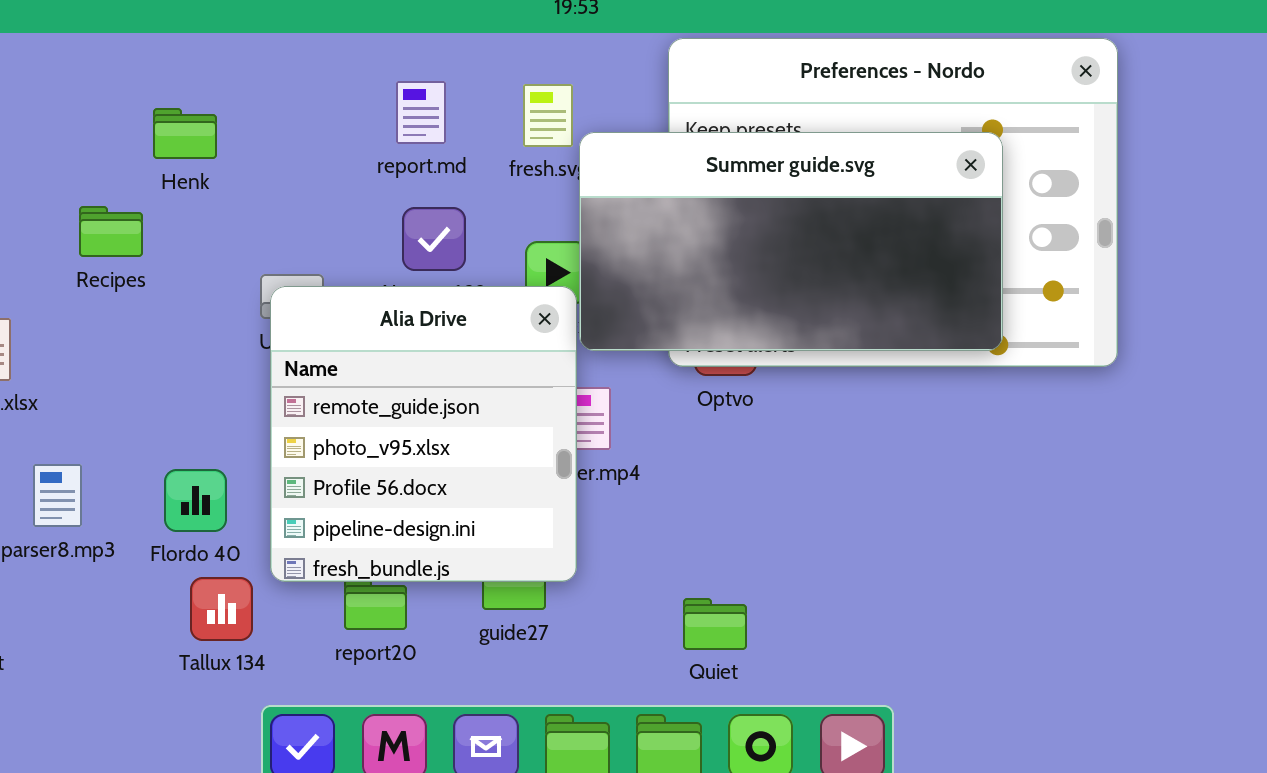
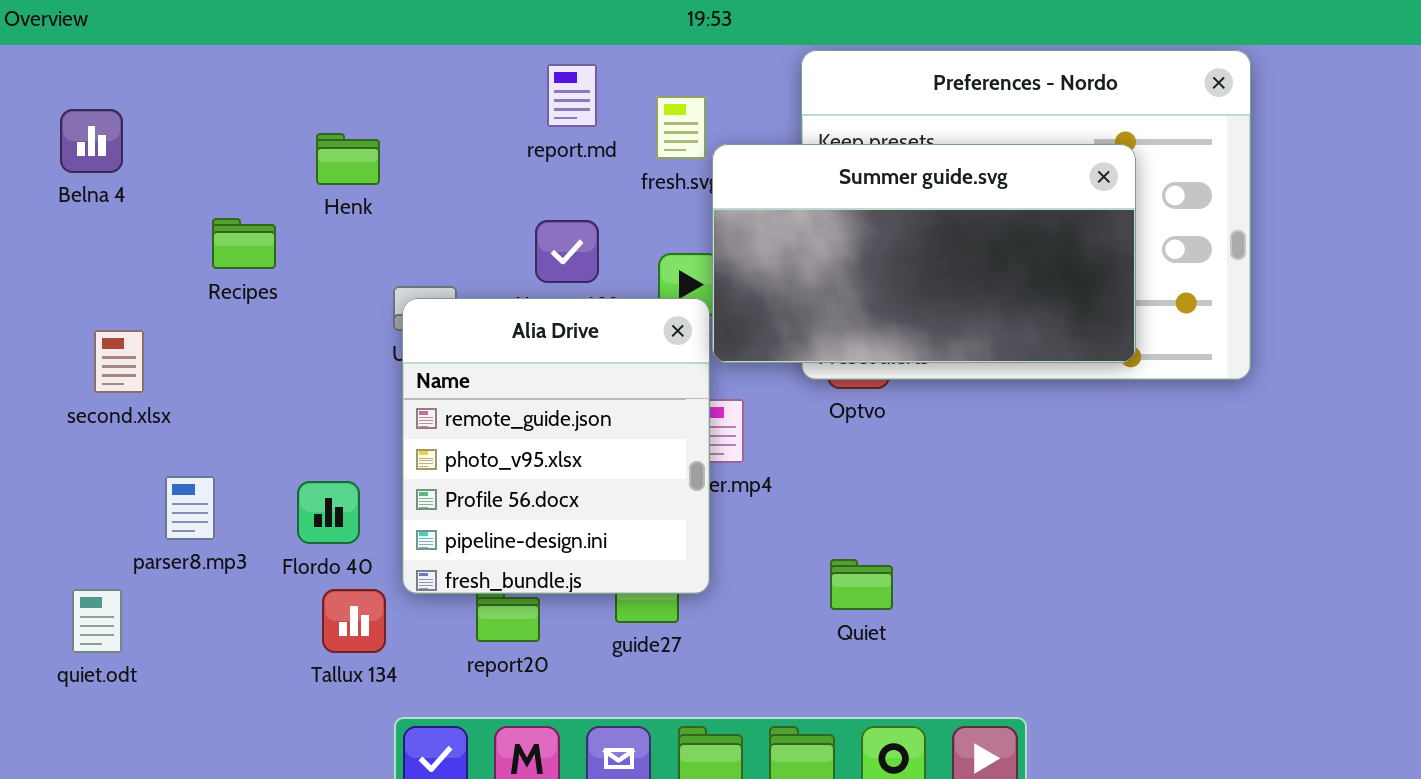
report.md: [396,81,446,144] -> [547,64,597,127], moved
Henk: [153,108,217,159] -> [316,133,380,185], moved
Quiet: [683,598,747,650] -> [830,559,893,610], moved

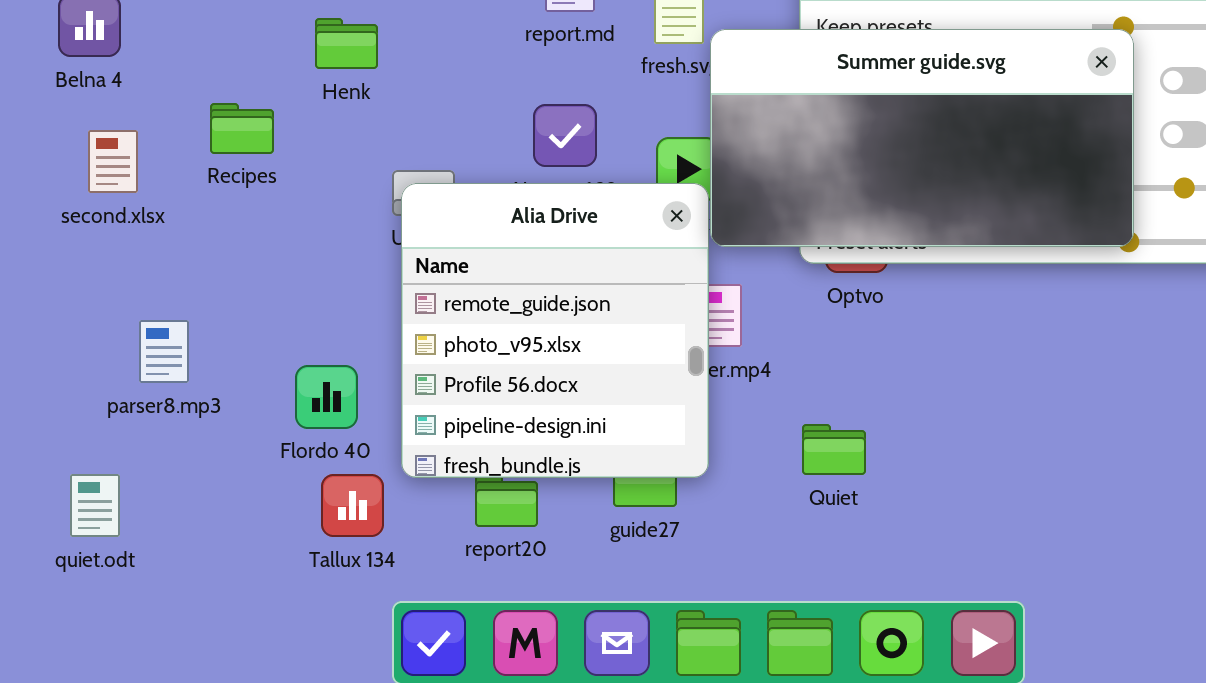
second.xlsx: [94,330,144,393] -> [88,130,138,193], moved
parser8.mp3: [165,476,215,540] -> [139,320,189,383], moved
Quiet: [830,559,893,610] -> [802,424,866,475], moved

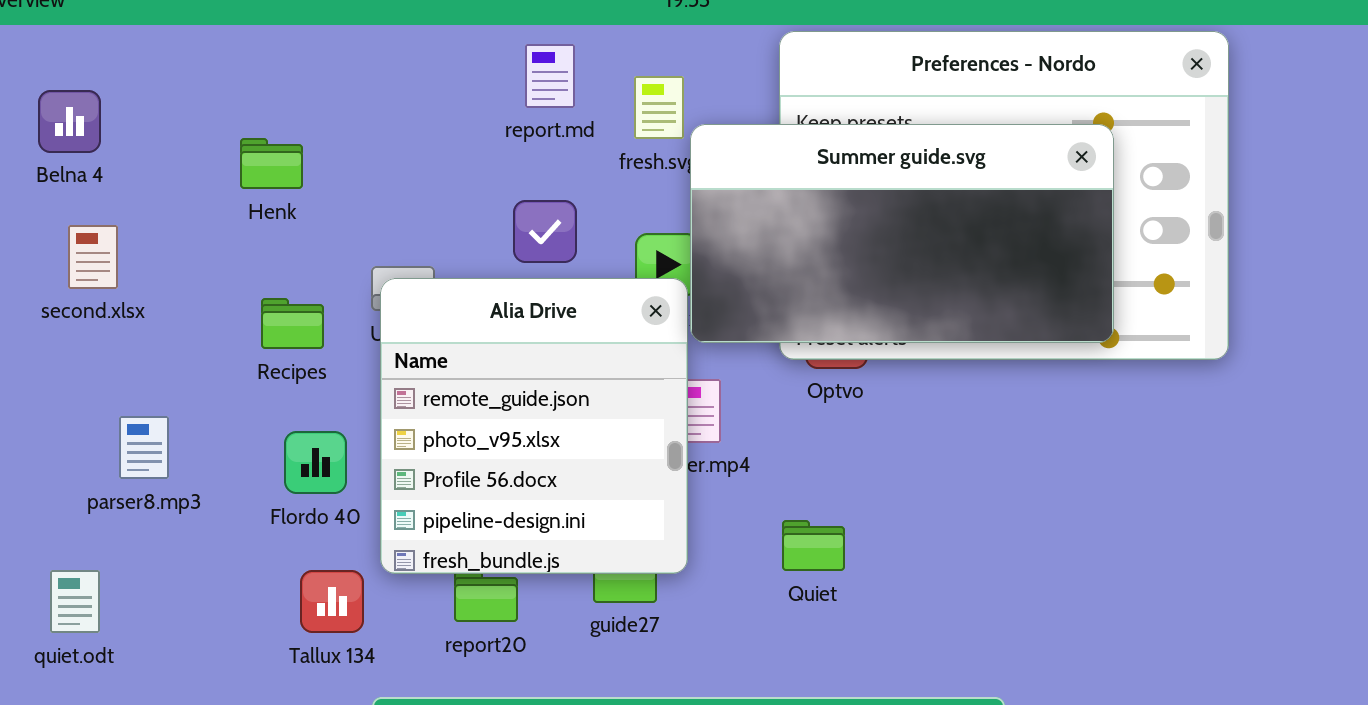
Henk: [315,18,378,69] -> [240,138,303,189], moved
Recipes: [210,103,274,154] -> [261,298,324,349], moved
Flordo 40: [295,365,358,429] -> [284,431,347,494], moved

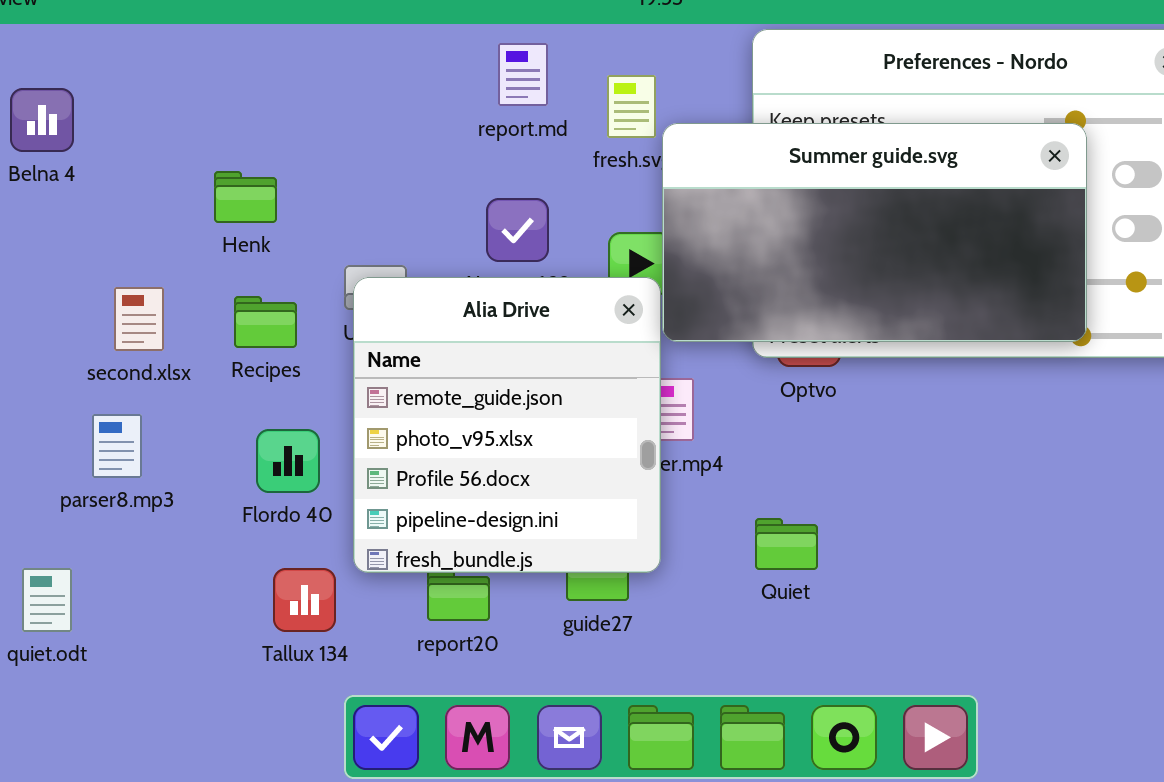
Henk: [240,138,303,189] -> [214,171,277,223], moved
second.xlsx: [68,225,118,289] -> [114,287,164,351], moved

